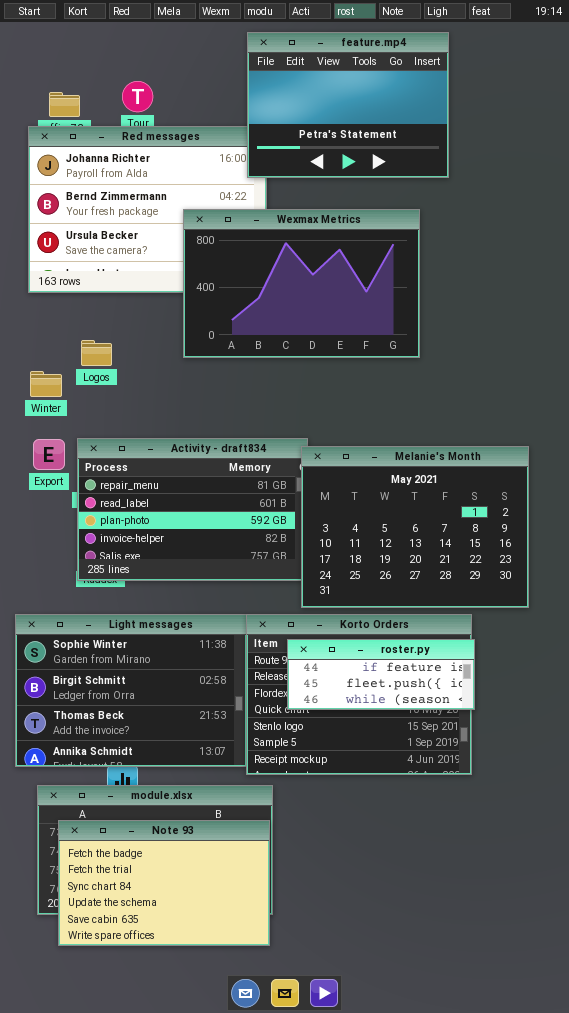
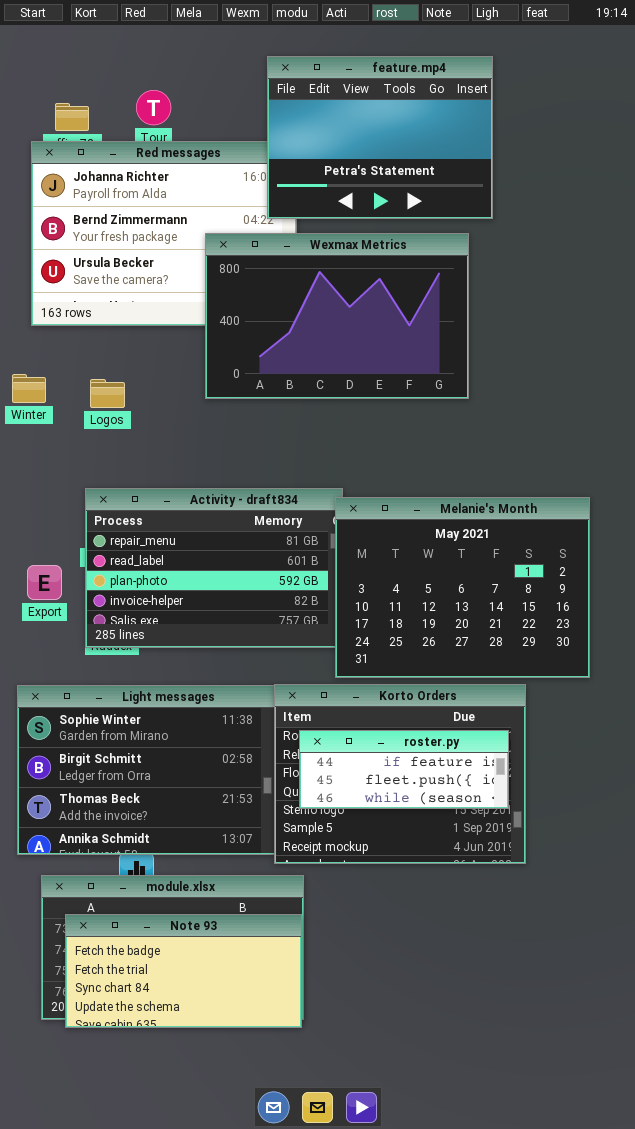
feature.mp4: [247,32,449,178] -> [267,56,493,219], moved
Winter: [30,371,62,397] -> [12,374,46,403], moved
Export: [33,439,65,470] -> [27,565,62,600], moved
roster.py: [287,639,475,710] -> [299,730,509,809], moved
Note 93: [58,820,270,946] -> [65,914,302,1028], resized

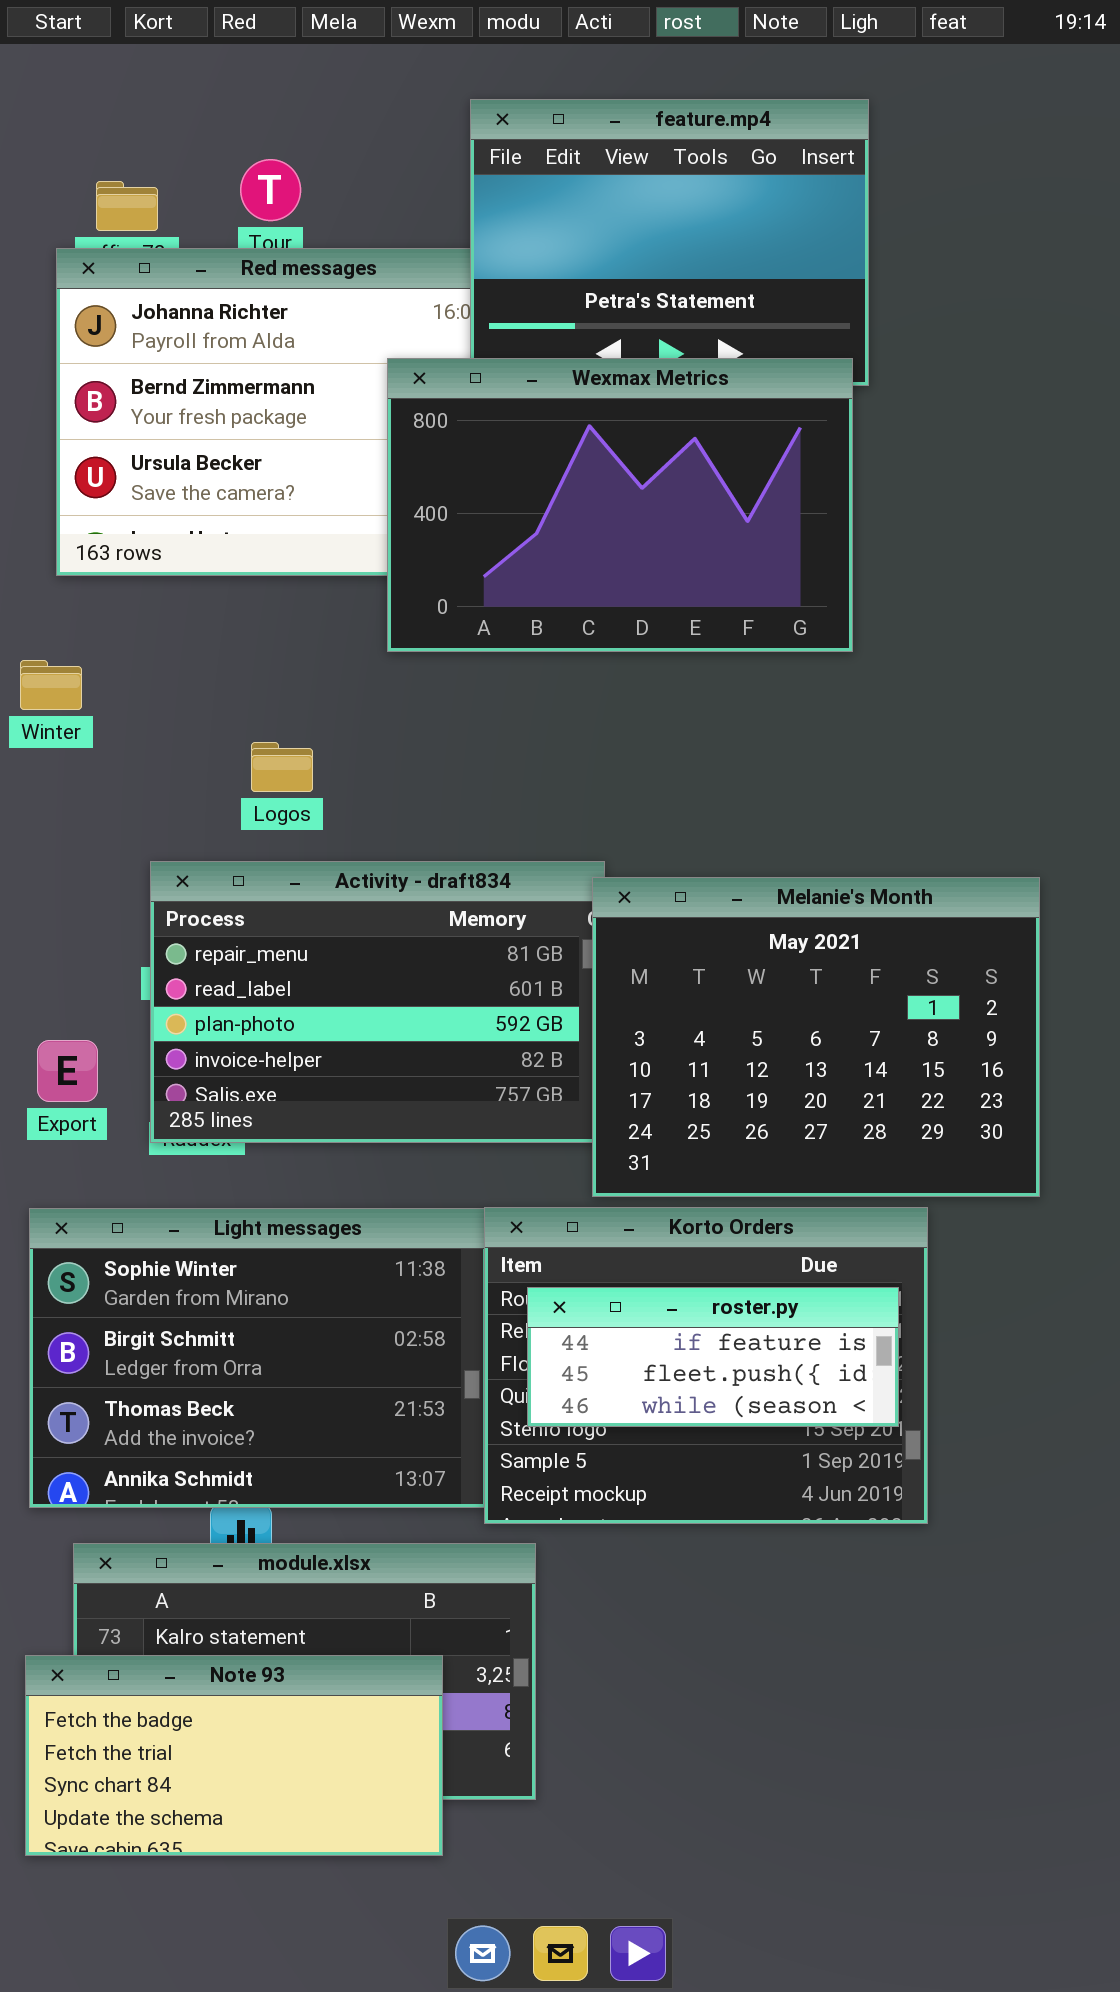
Wexmax Metrics: [205,233,469,399] -> [387,358,853,652], moved
Logos: [90,379,125,408] -> [251,742,313,792], moved
Export: [27,565,62,600] -> [37,1040,98,1102], moved
Note 93: [65,914,302,1028] -> [25,1655,443,1856], moved

